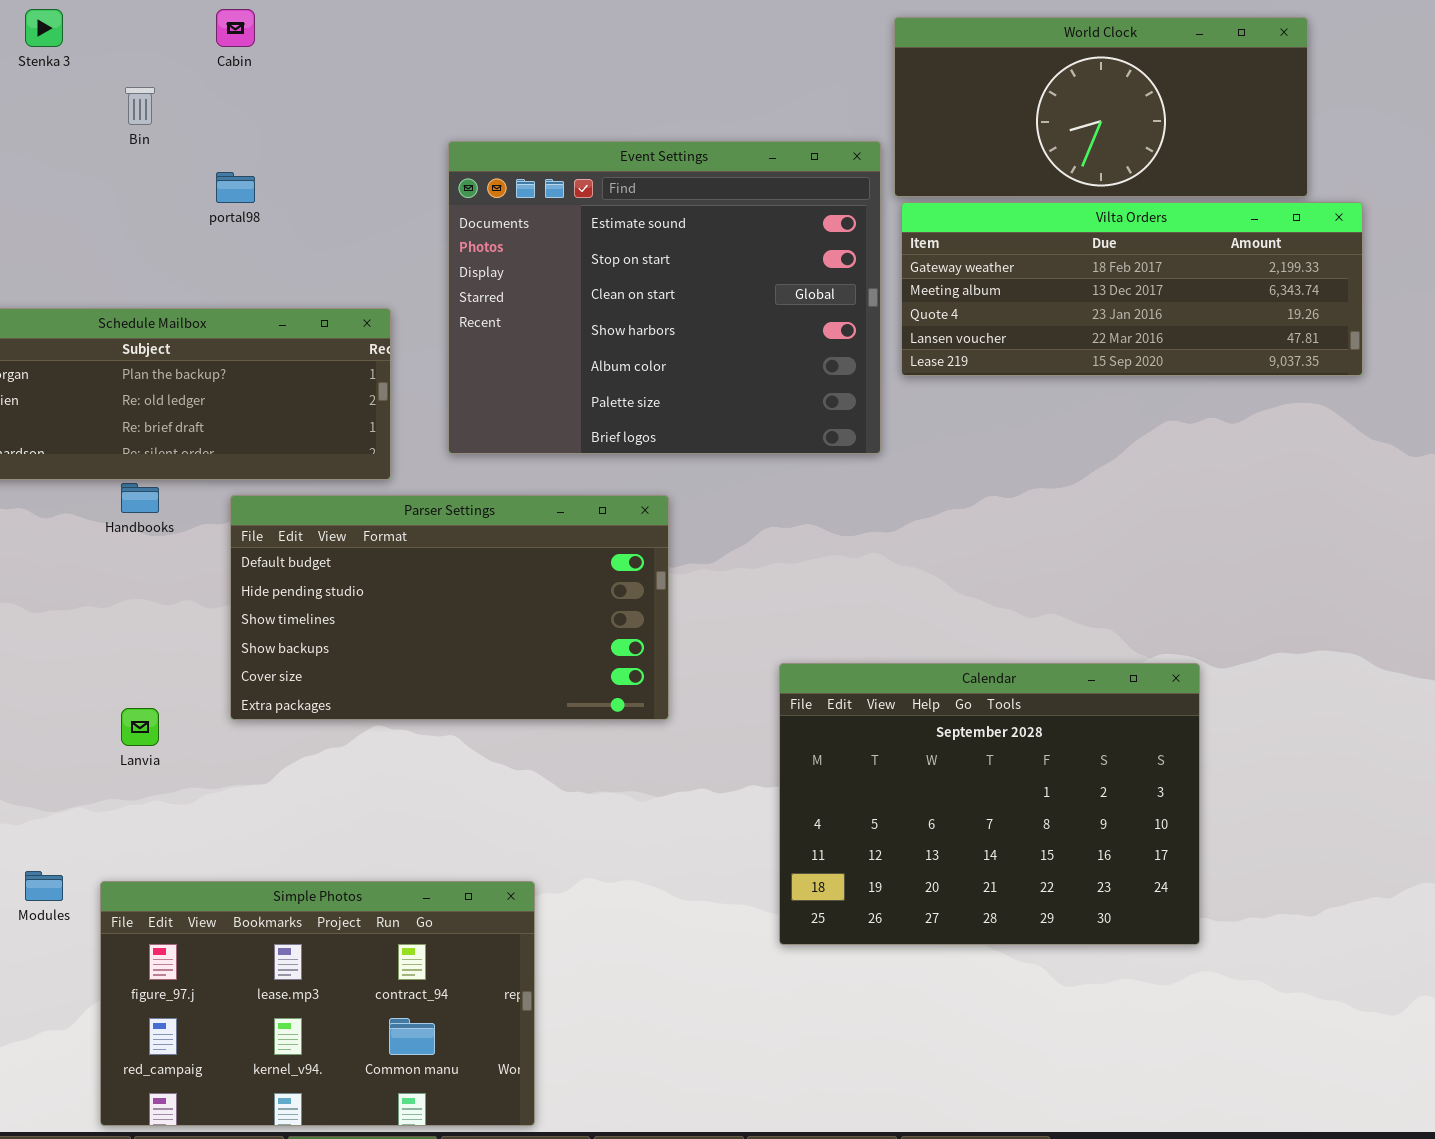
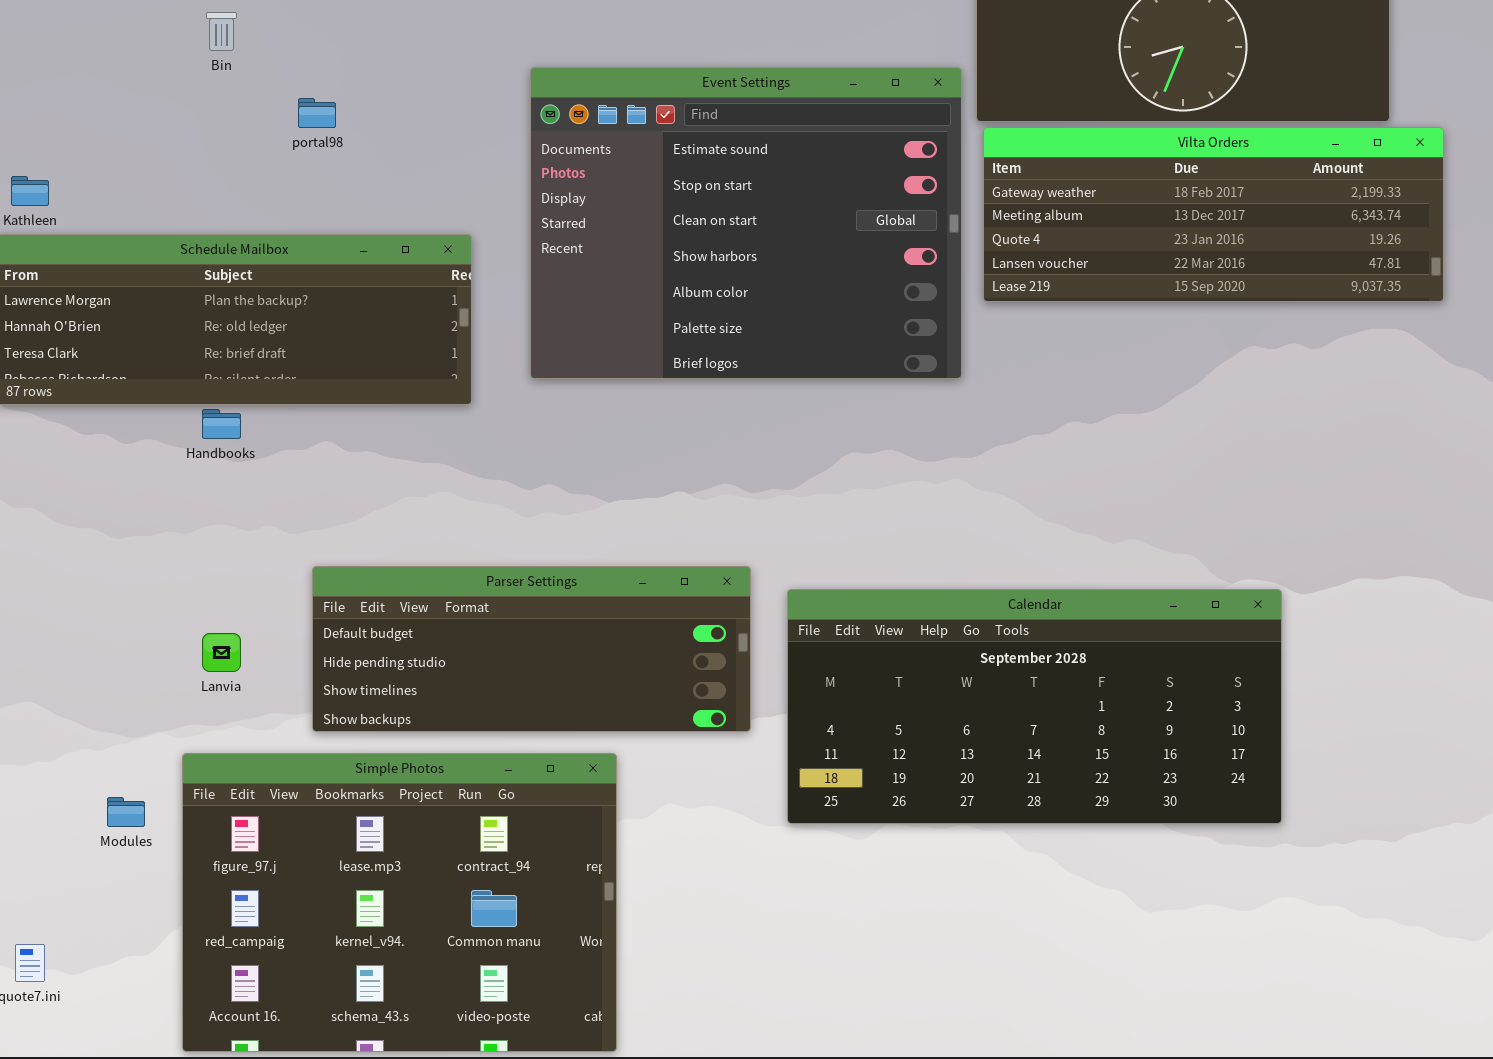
Parser Settings: [230,495,669,720] -> [312,566,751,732], moved, resized
Calendar: [779,663,1200,945] -> [787,589,1282,824], resized
Simple Photos: [100,881,535,1126] -> [182,753,617,1052], resized

